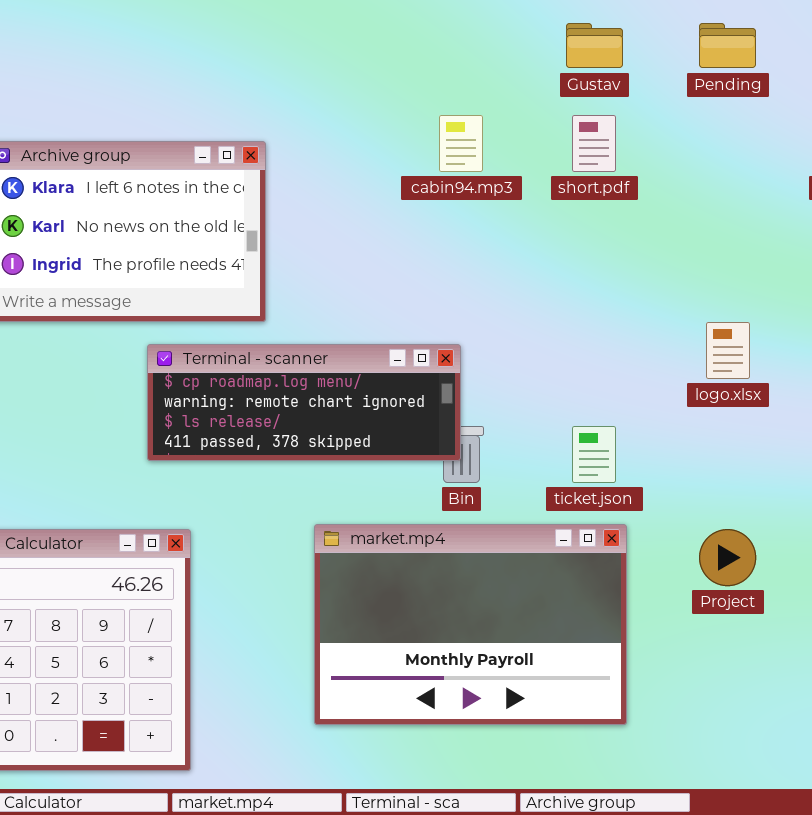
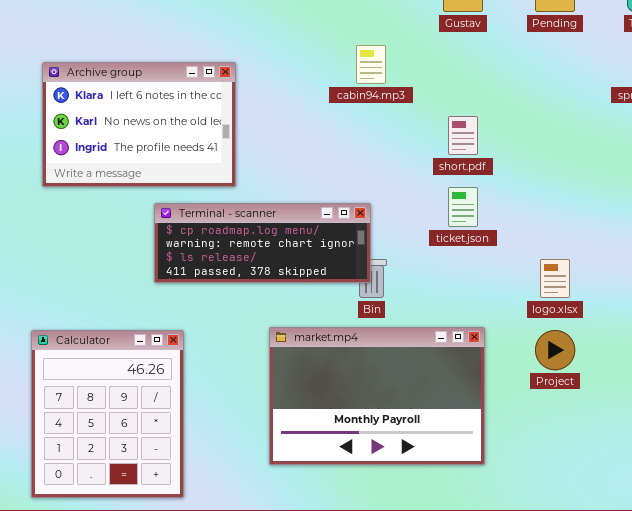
short.pdf: [572,115,616,172] -> [448,116,478,155], moved
logo.xlsx: [706,322,750,379] -> [540,259,570,298], moved
ticket.json: [572,426,616,483] -> [448,187,478,227], moved

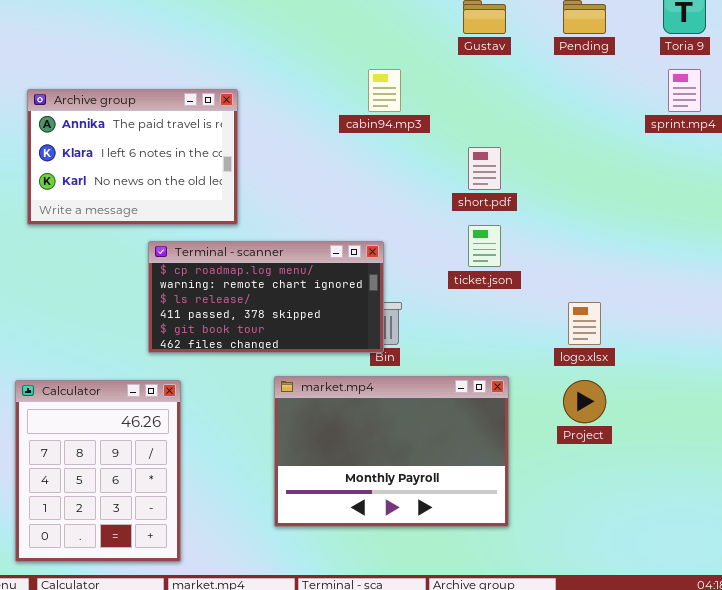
Archive group: [42,62,236,187] -> [27,89,238,225], scrolled up 1 row
Terminal - scanner: [154,203,371,283] -> [148,241,384,353], resized

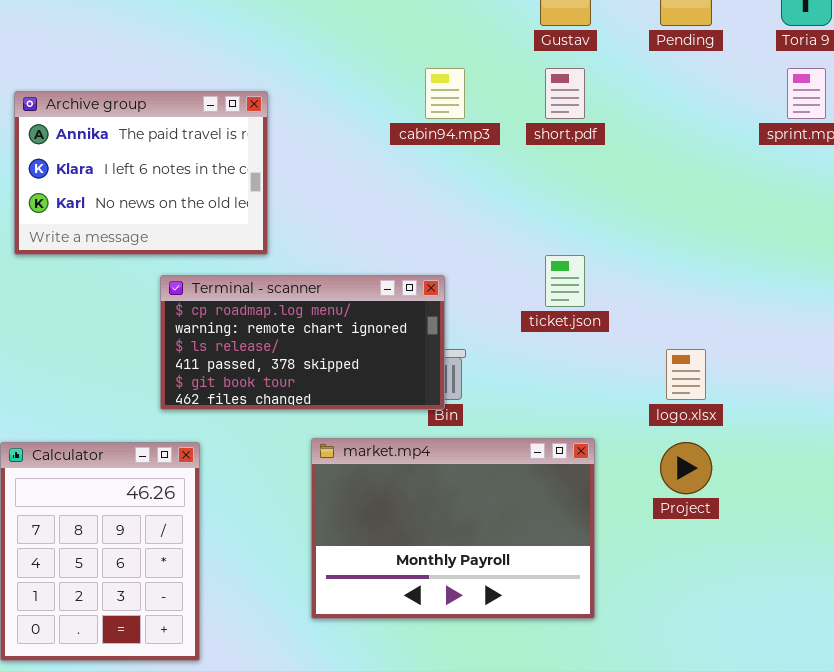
short.pdf: [468,147,501,190] -> [545,68,585,119], moved

